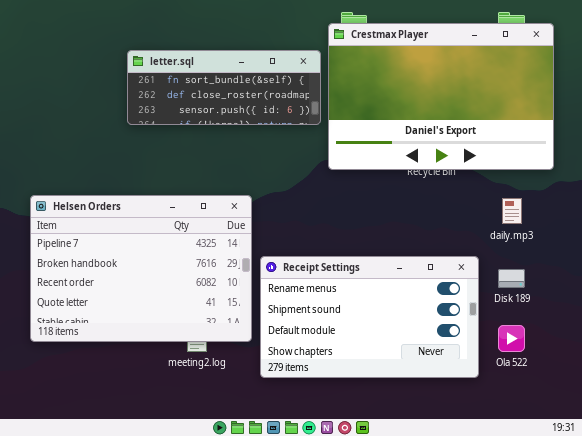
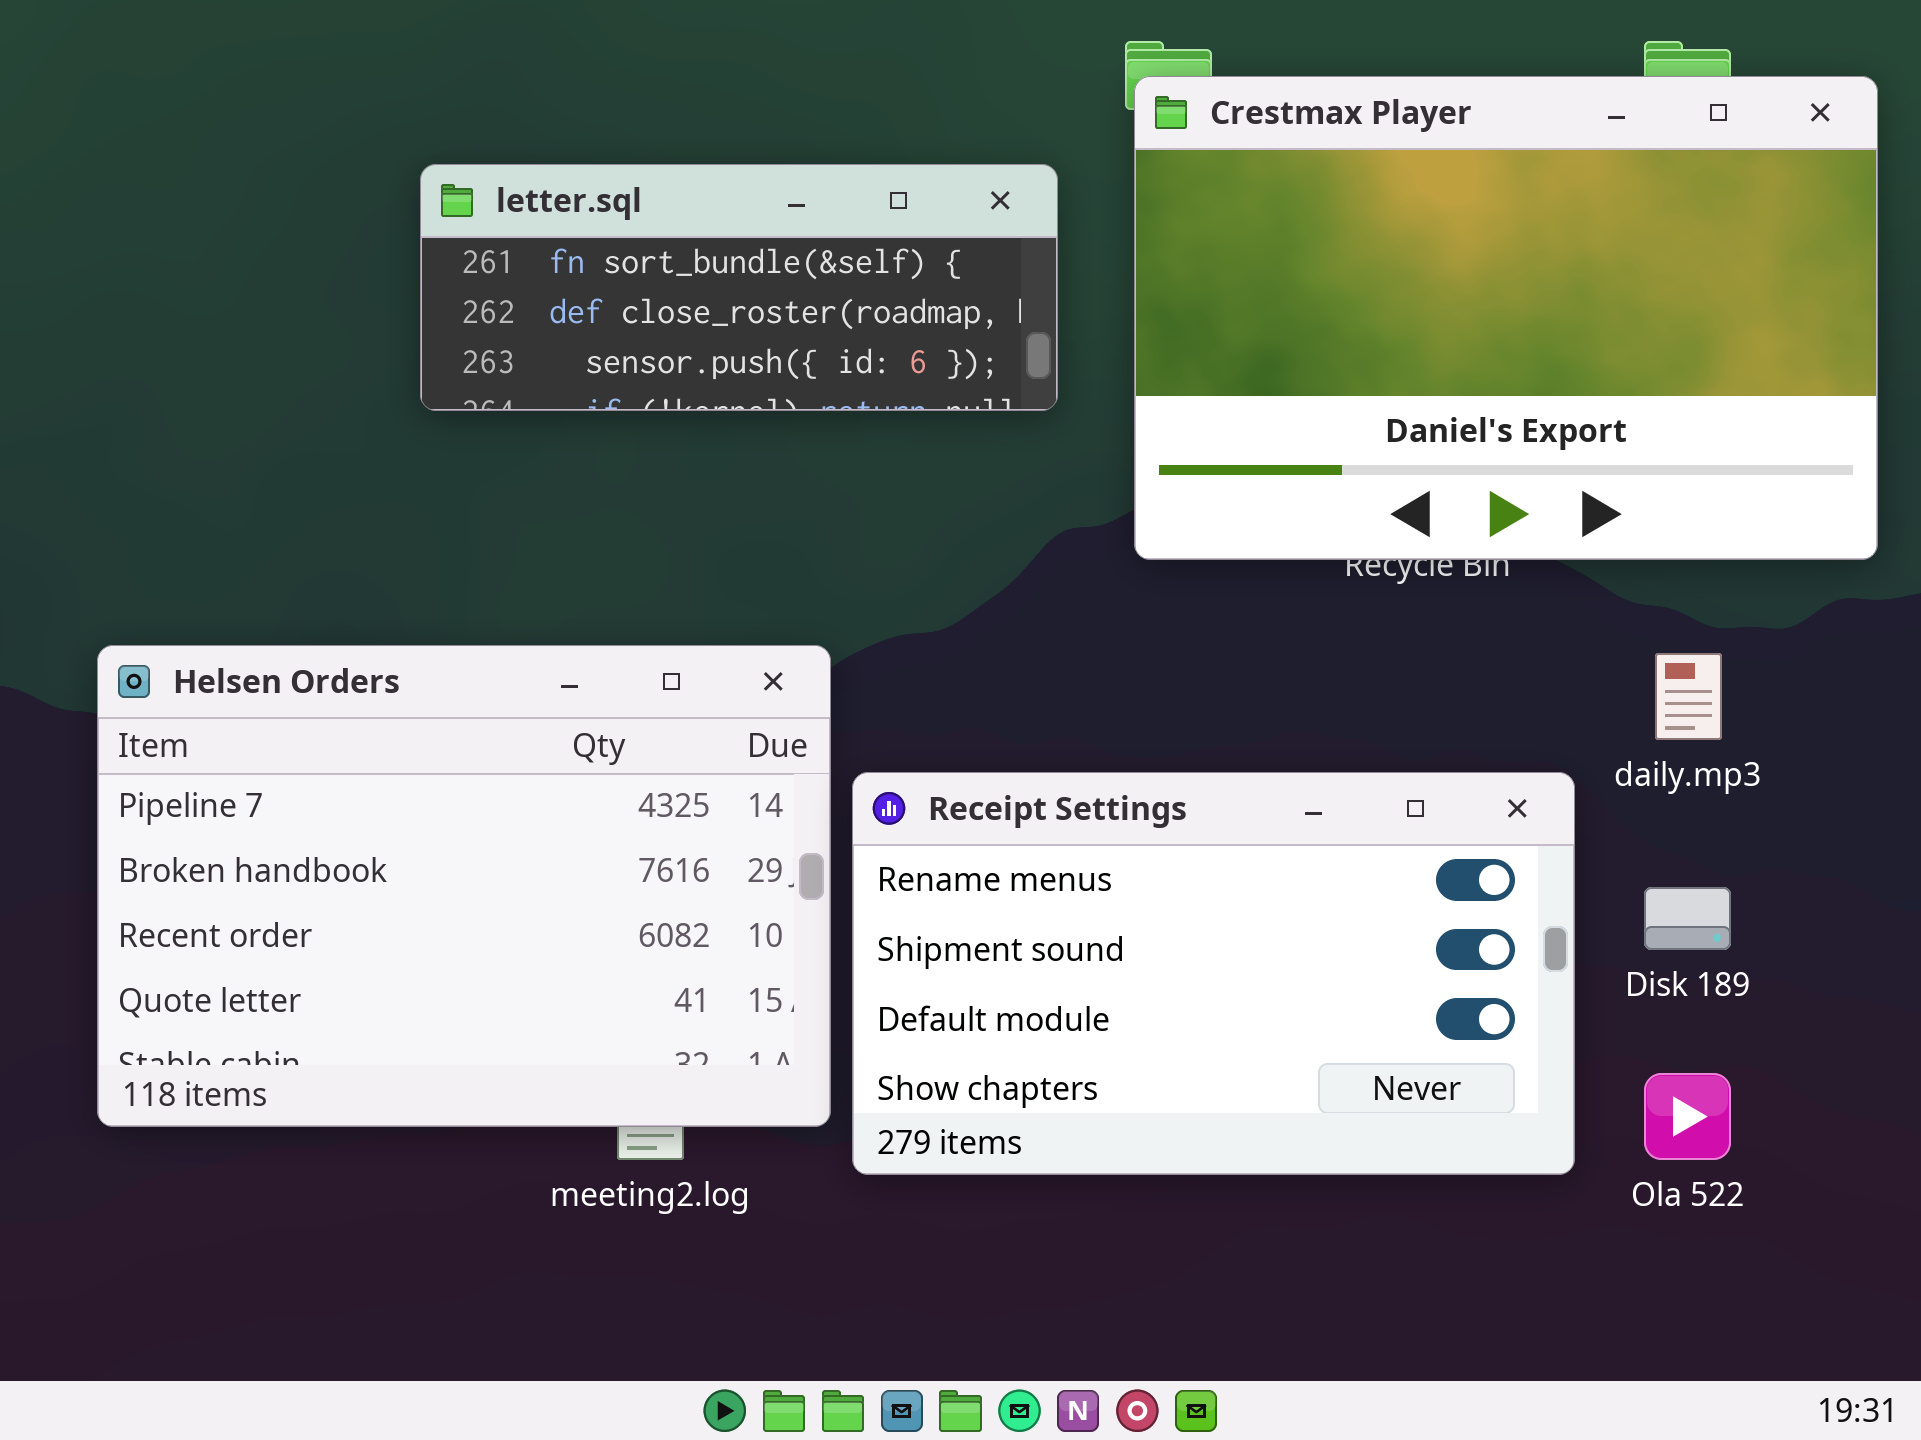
Crestmax Player: [328,23,554,170] -> [1134,76,1878,560], moved
Receipt Settings: [260,256,479,378] -> [852,772,1575,1175], moved

